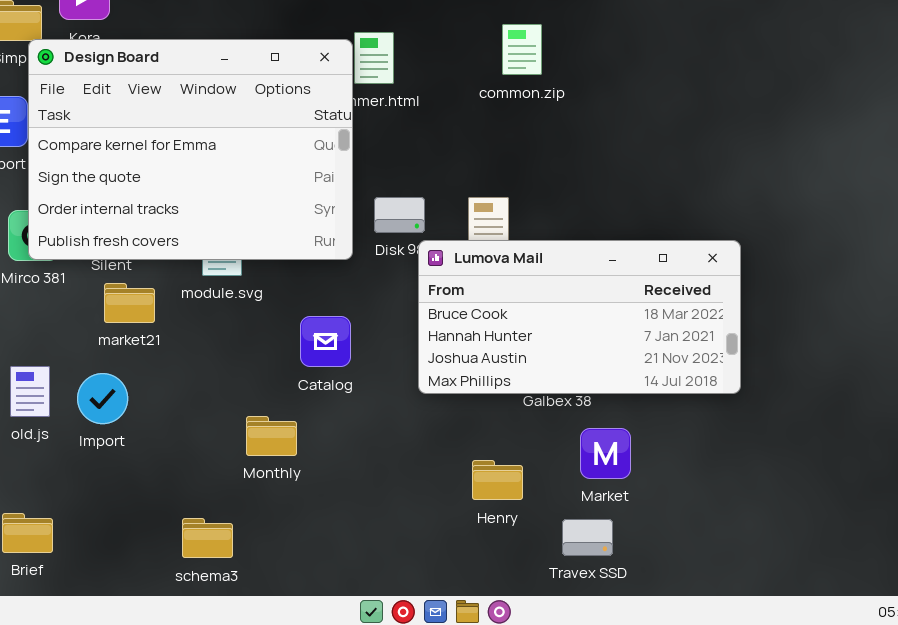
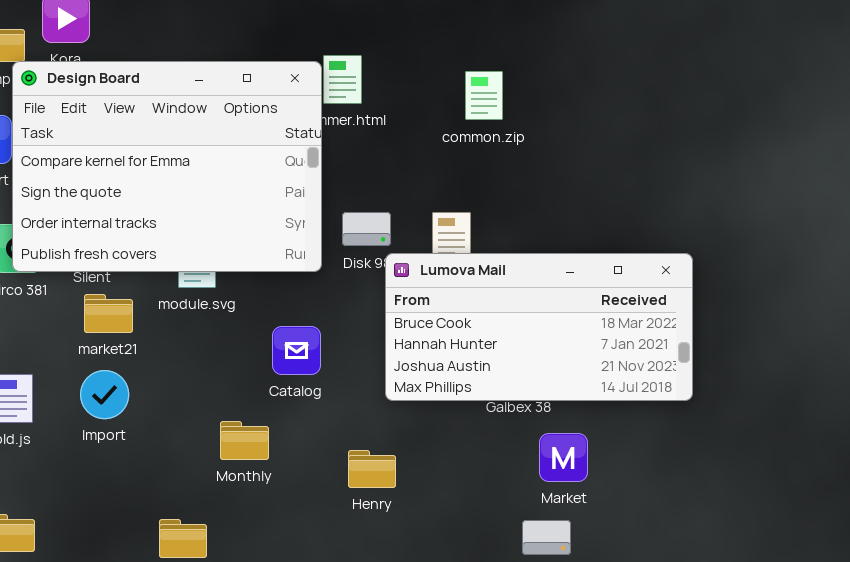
common.zip: [502,24,542,75] -> [465,71,503,120], moved
Import: [77,373,128,424] -> [80,370,129,419], moved
Henry: [472,460,523,500] -> [348,450,396,488], moved

